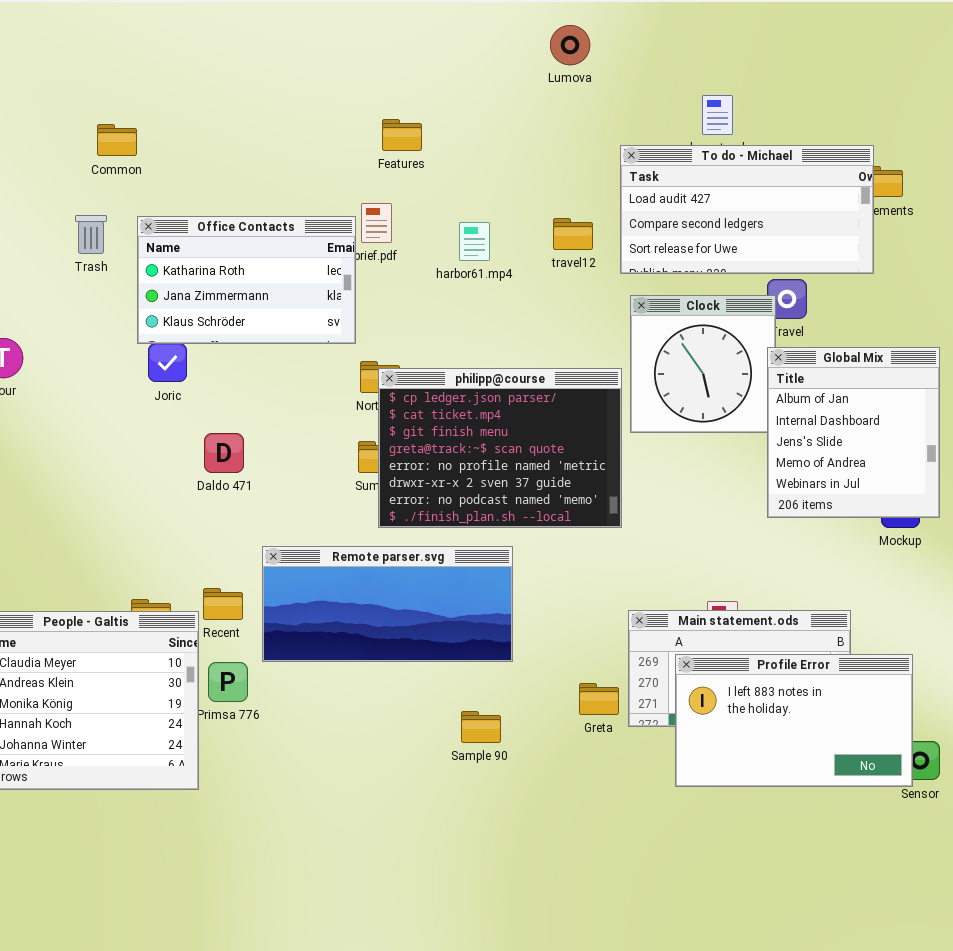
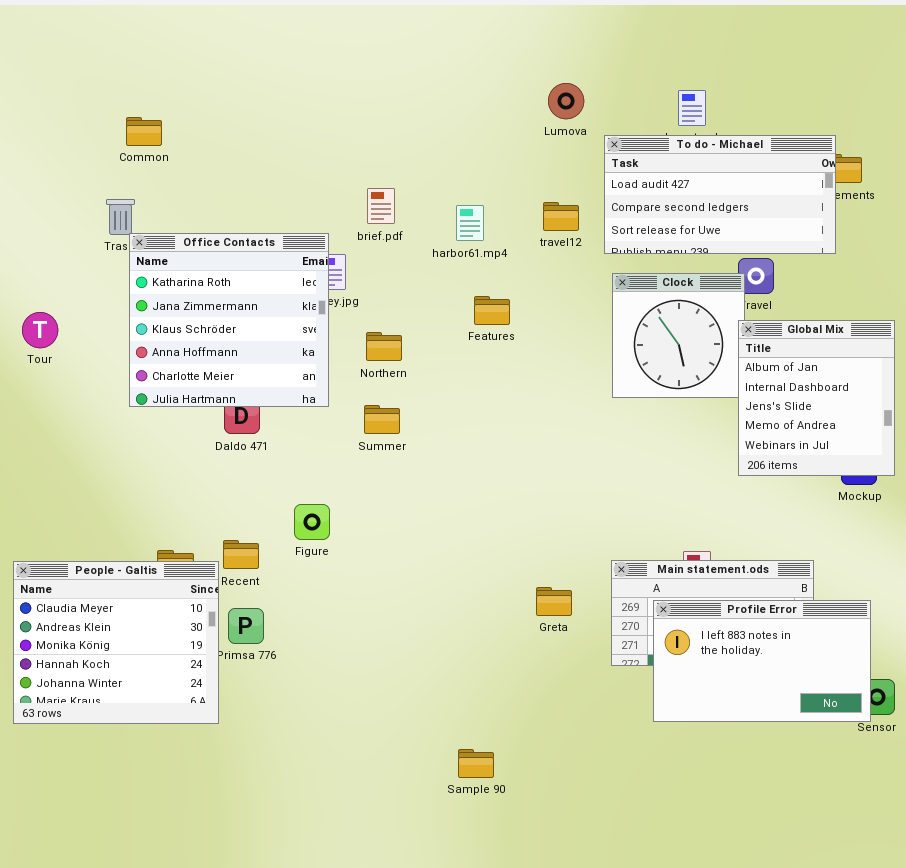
Lumova: [550,25,590,65] -> [548,83,584,119], moved
Features: [382,119,422,151] -> [474,296,510,325], moved
Office Contacts: [137,216,356,344] -> [129,233,329,407], moved, resized
philipp@course: [378,368,622,528] -> none, closed
Remote parser.svg: [262,546,513,662] -> none, closed
Greta: [579,683,619,715] -> [536,587,572,616], moved
Sample 90: [461,711,501,743] -> [458,749,494,778], moved

